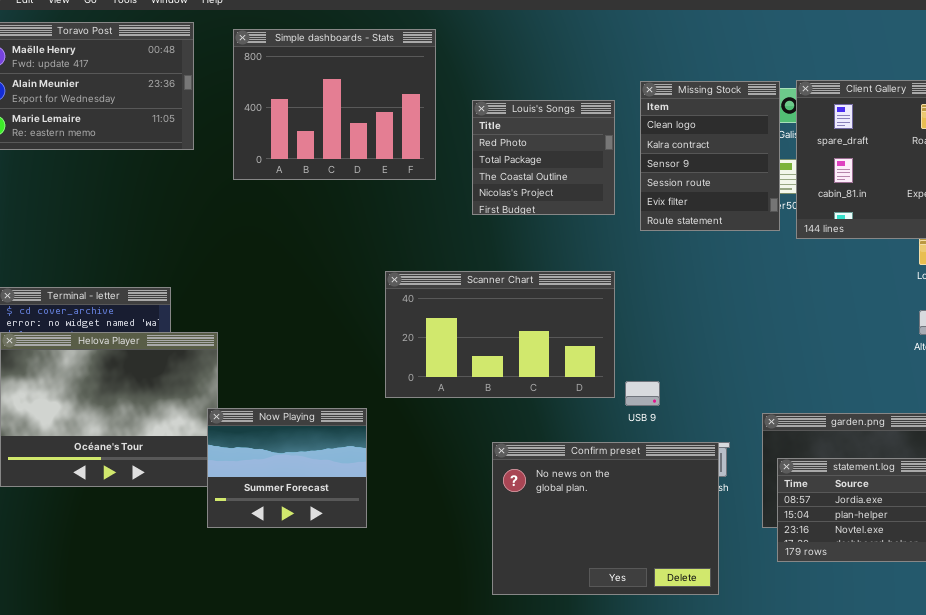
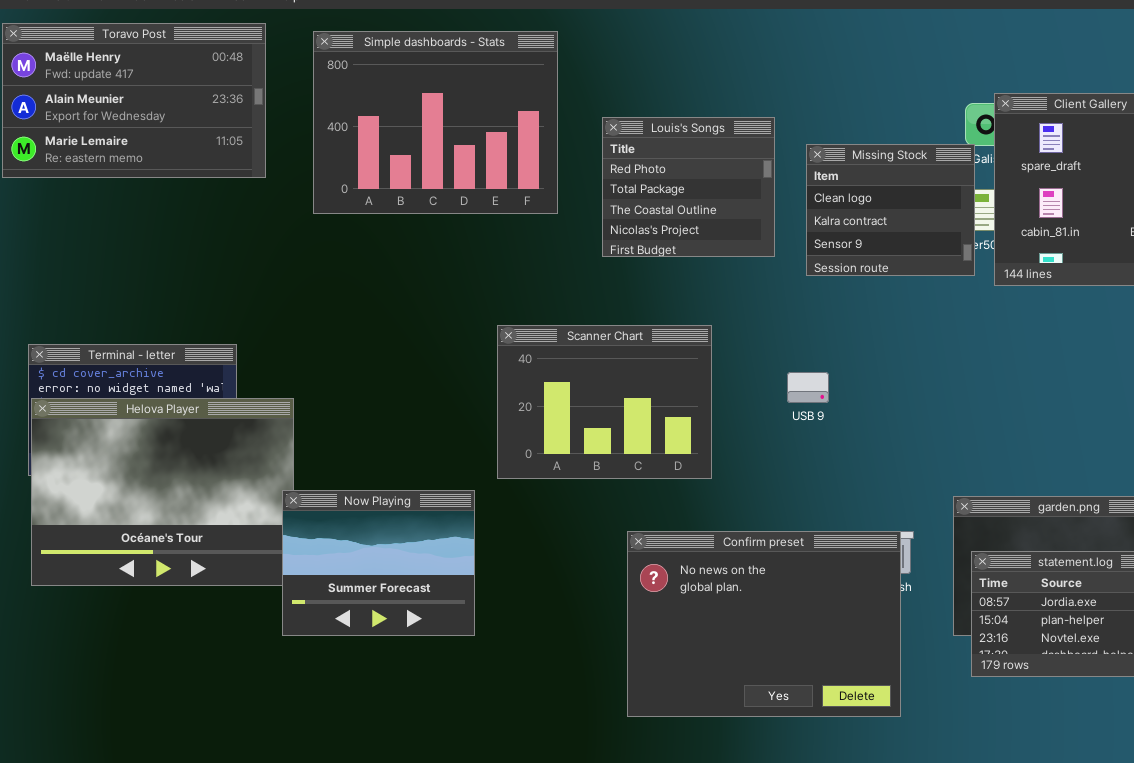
Missing Stock: [640,81,780,231] -> [806,144,975,276], resized
Scanner Chart: [385,271,615,398] -> [497,325,712,479], resized
USB 9: [625,381,660,406] -> [787,372,829,403], moved

